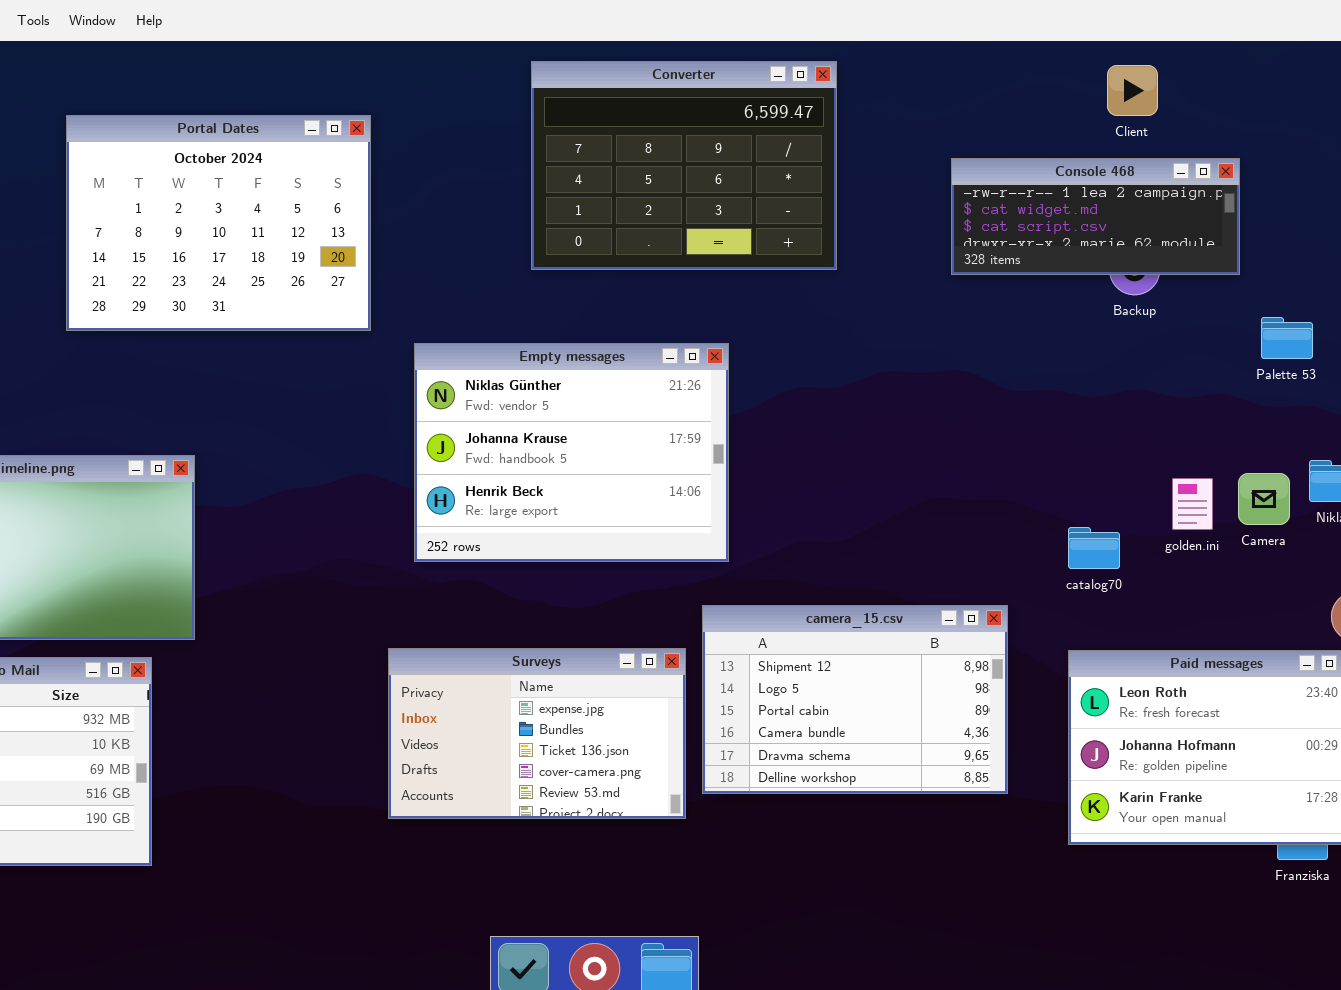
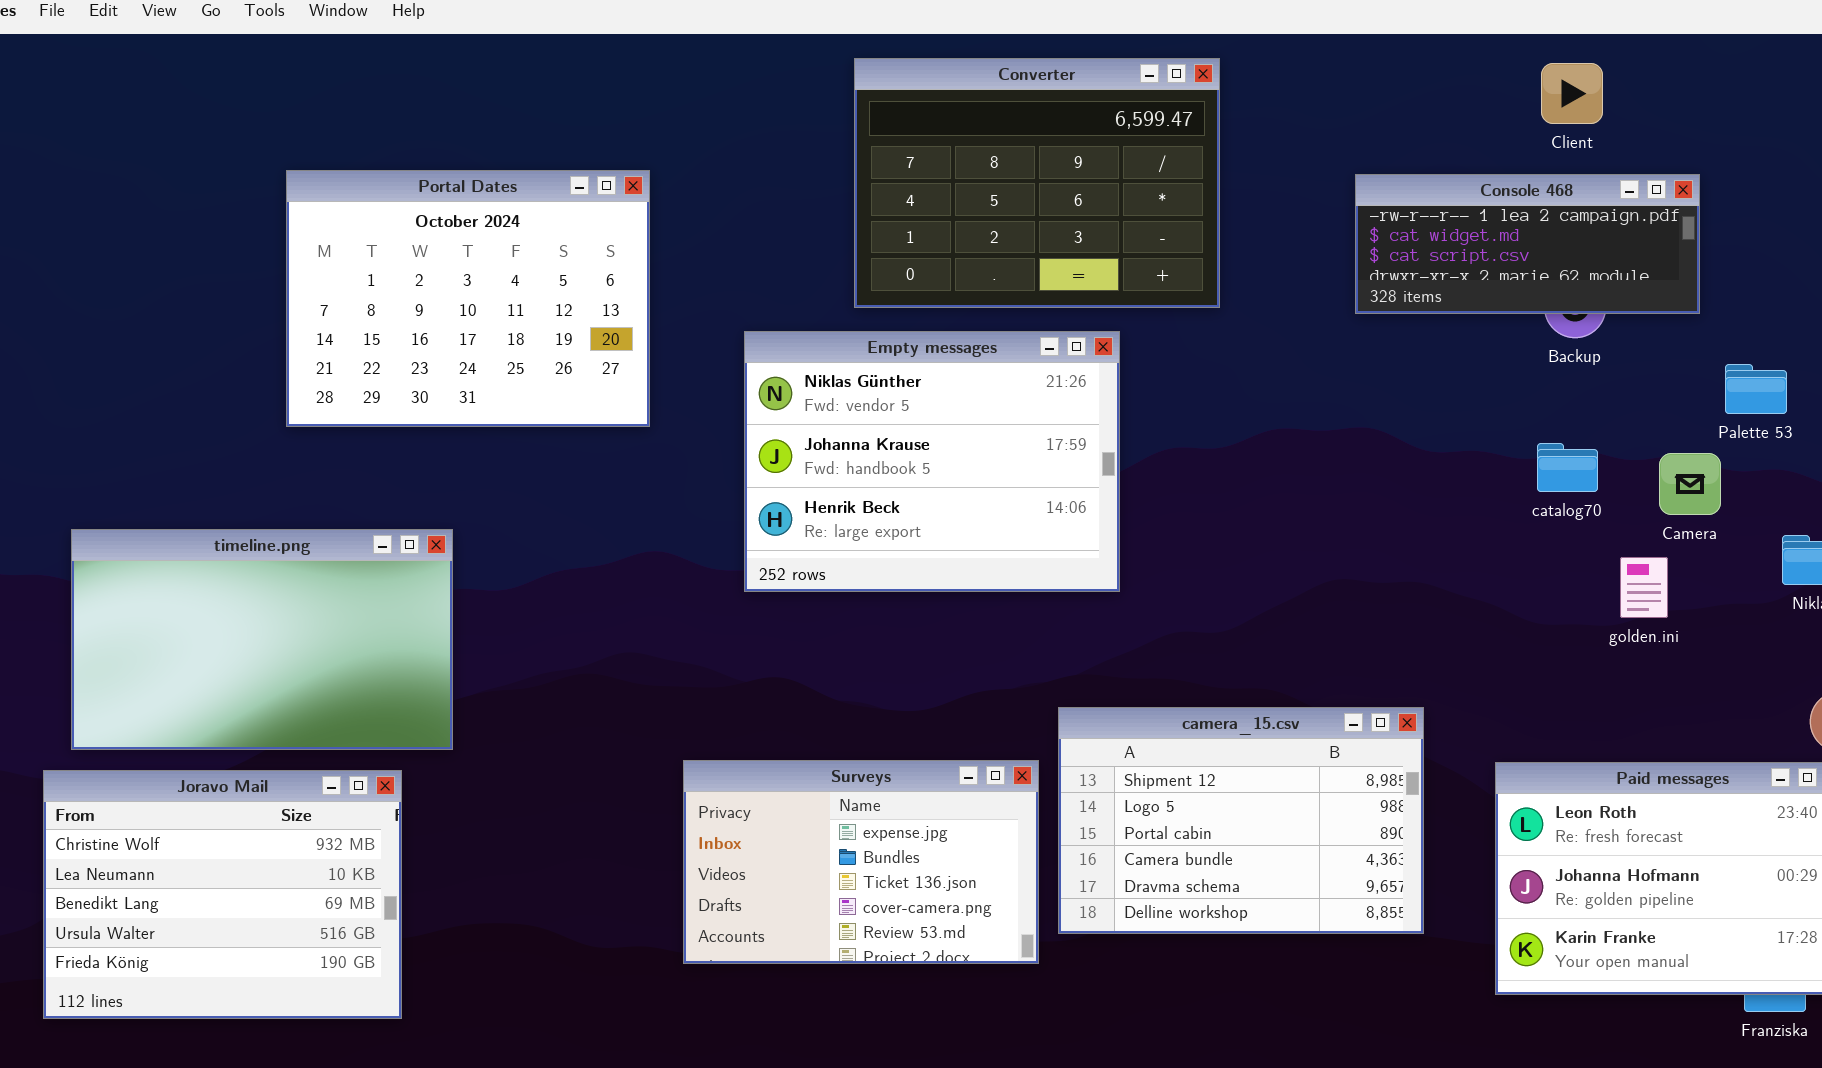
Portal Dates: [66,115,371,331] -> [286,170,650,427], moved
Empty messages: [414,343,729,562] -> [744,331,1120,592], moved
Camera: [1238,473,1290,525] -> [1659,453,1721,515], moved
catalog70: [1068,527,1120,569] -> [1537,443,1598,492], moved

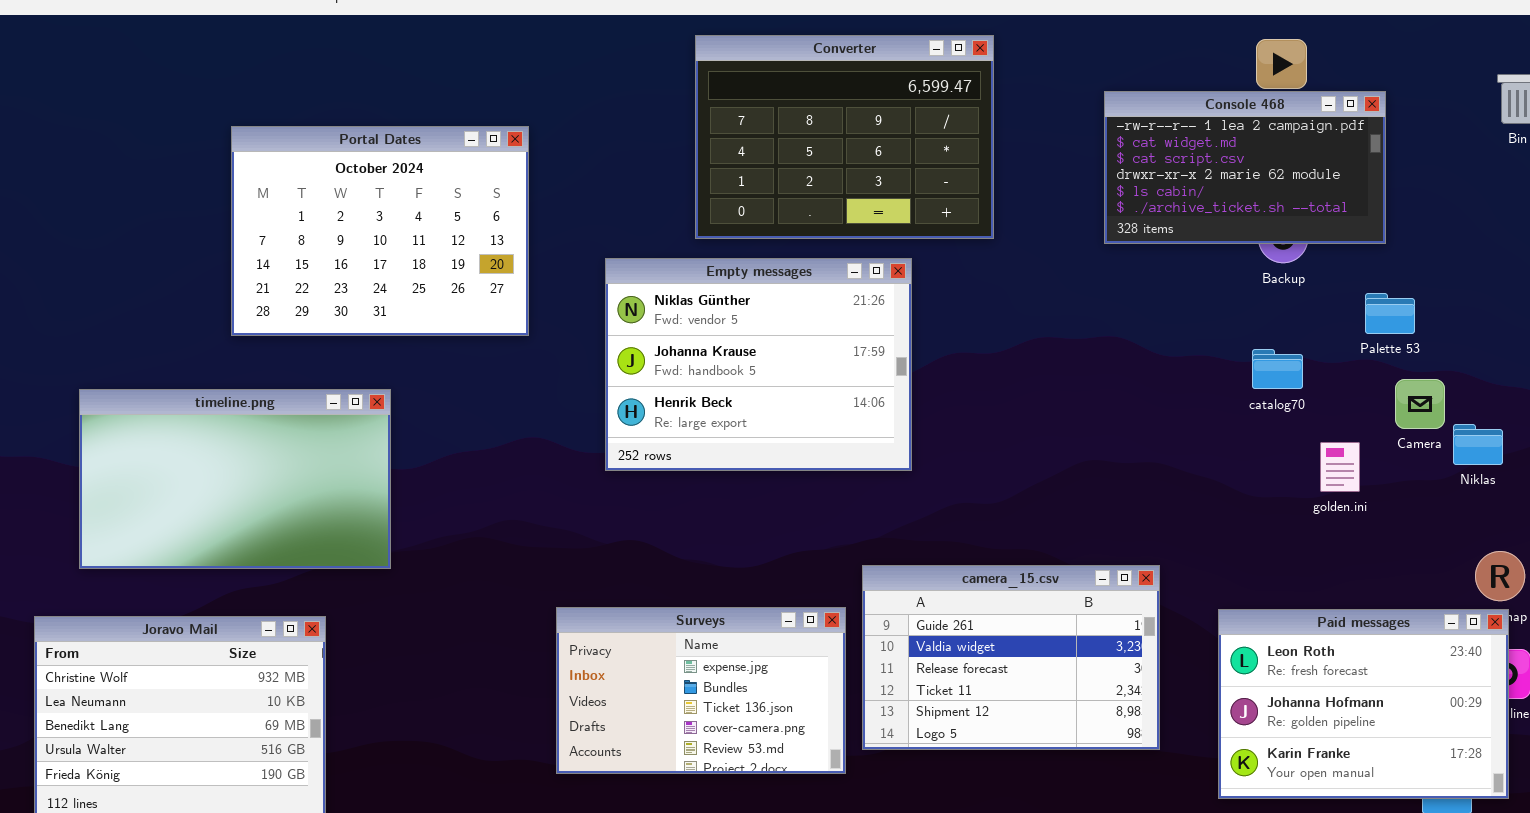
Console 468: [1355,174,1700,314] -> [1104,91,1386,244], resized
Palette 53: [1725,364,1787,414] -> [1365,293,1415,334], moved
Camera: [1659,453,1721,515] -> [1395,379,1445,429], moved
timeline.png: [71,529,453,750] -> [79,389,391,569], moved
camera_15.csv: [1058,707,1424,934] -> [862,565,1160,750], scrolled up 4 rows

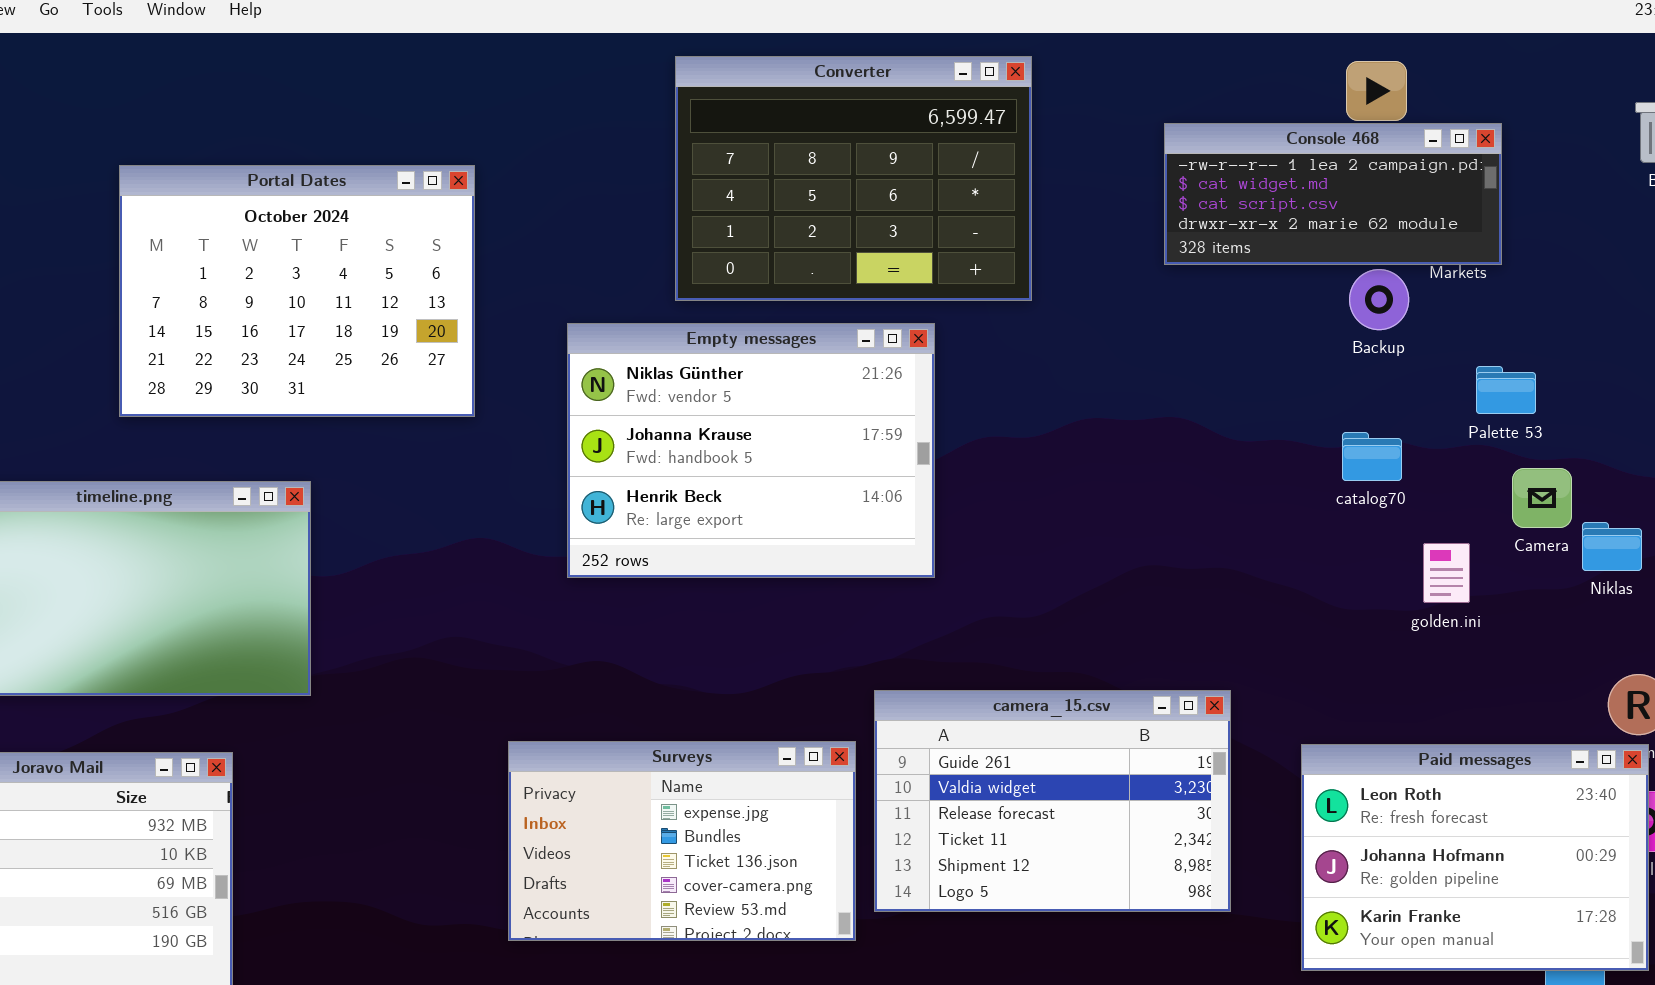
Console 468: [1104,91,1386,244] -> [1164,123,1502,265], resized

